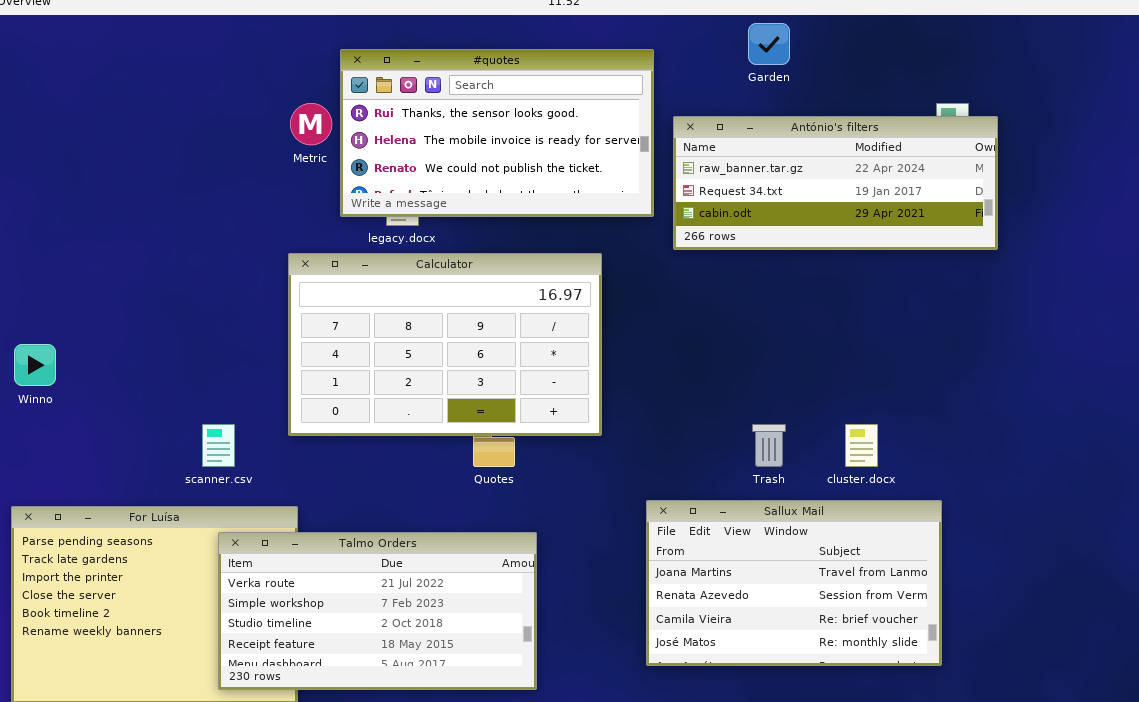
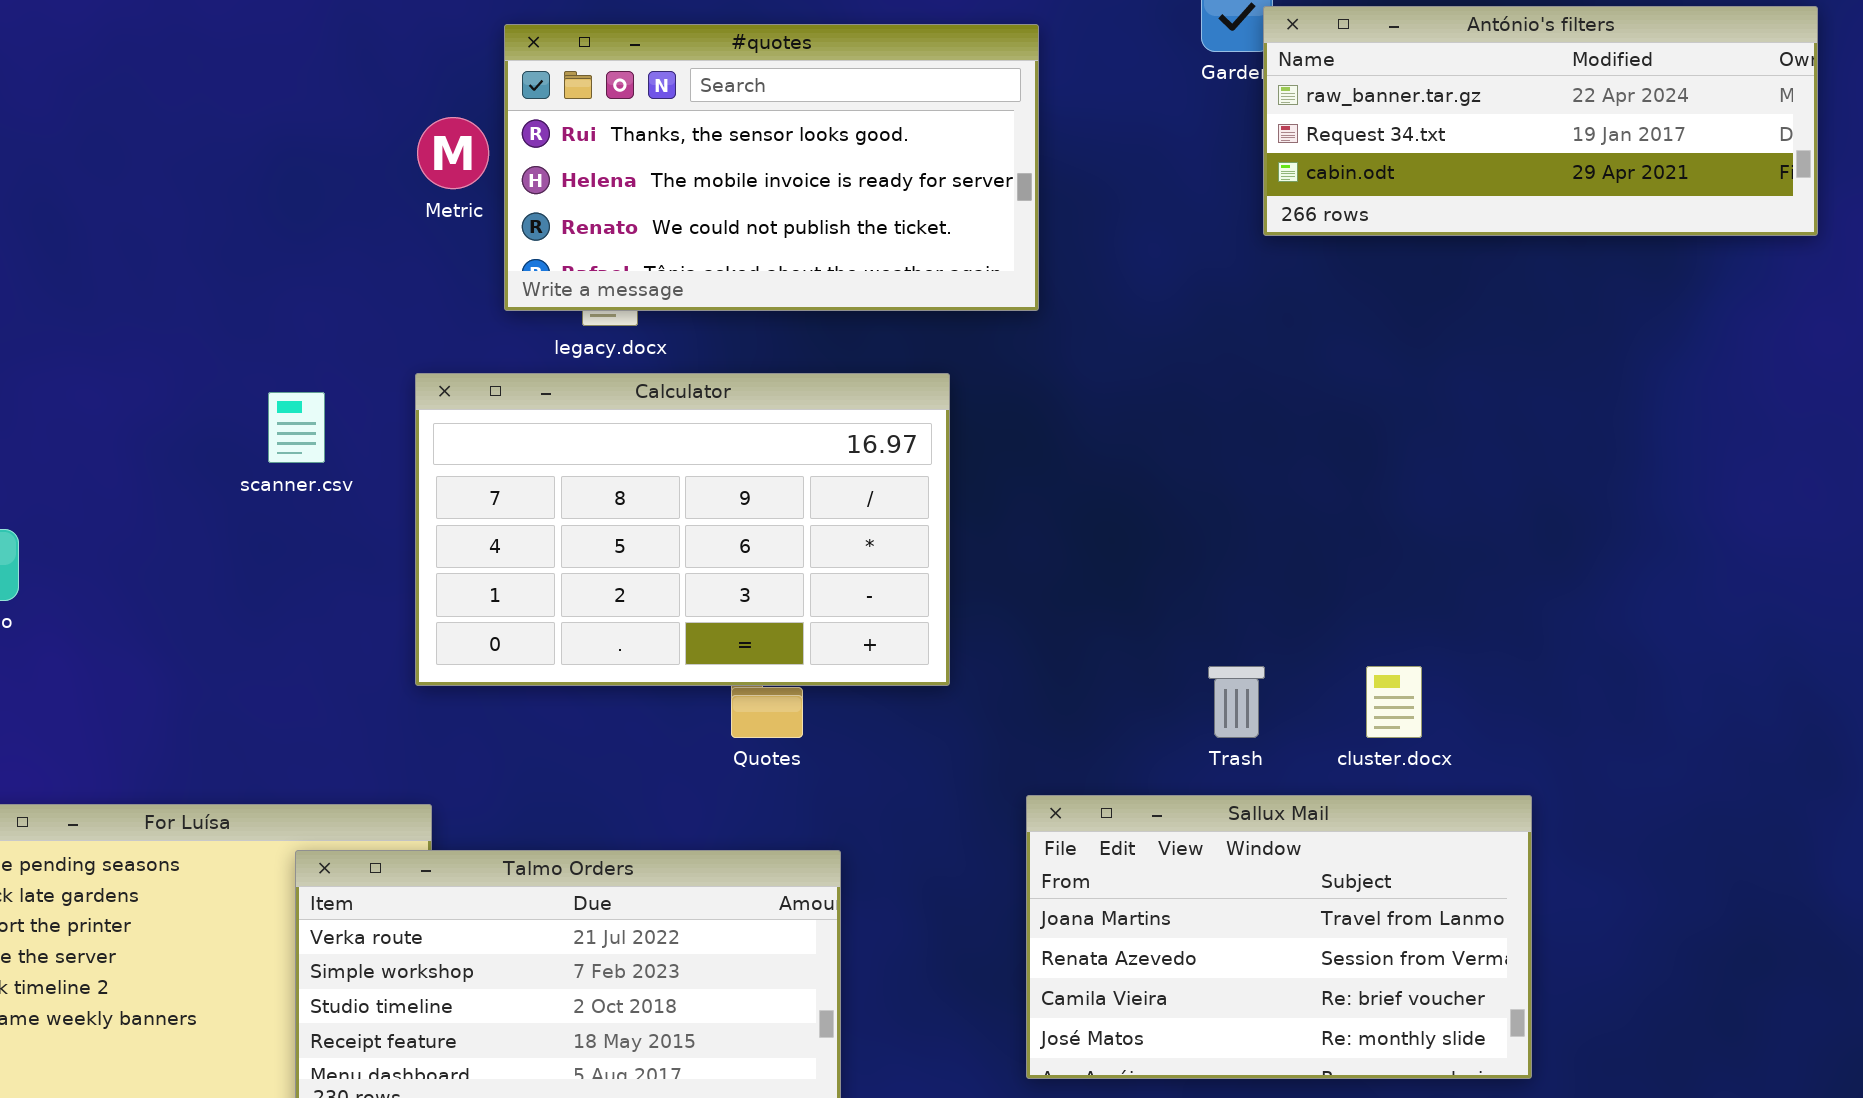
António's filters: [673,116,998,250] -> [1263,6,1818,236], moved
scanner.csv: [202,424,235,467] -> [268,392,325,463], moved

